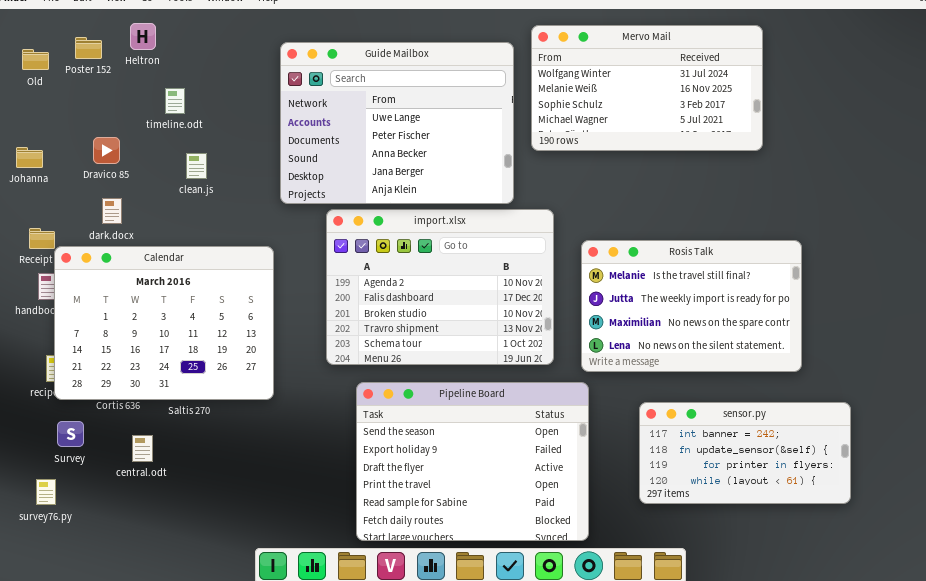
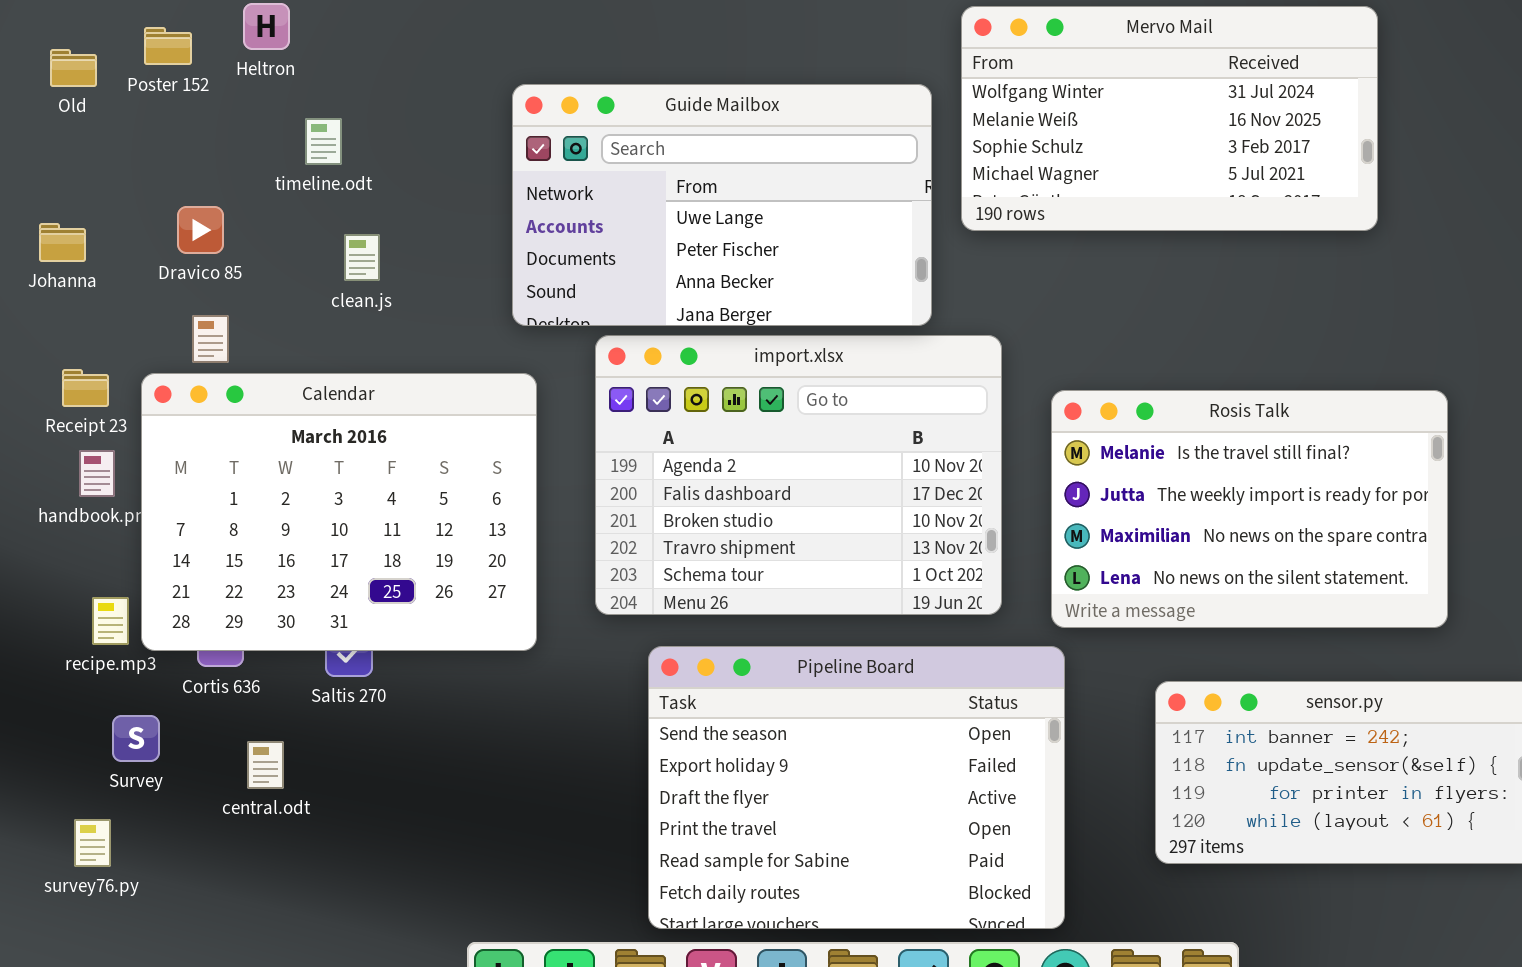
Guide Mailbox: [280,42,514,204] -> [512,84,932,326], resized
Calendar: [54,246,274,400] -> [141,373,537,651], moved

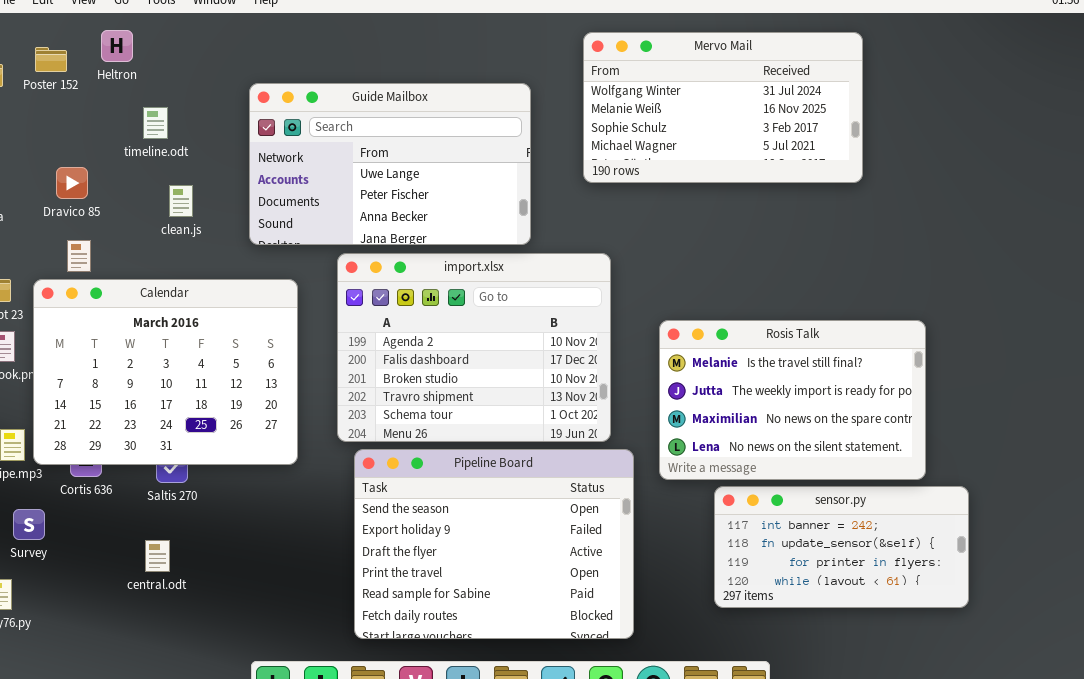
Guide Mailbox: [512,84,932,326] -> [249,83,531,245], moved
Rosis Talk: [1051,390,1448,628] -> [659,320,926,480], moved
Pipeline Board: [648,646,1065,929] -> [354,449,634,639], moved
central.odt: [247,741,284,789] -> [145,540,170,572], moved

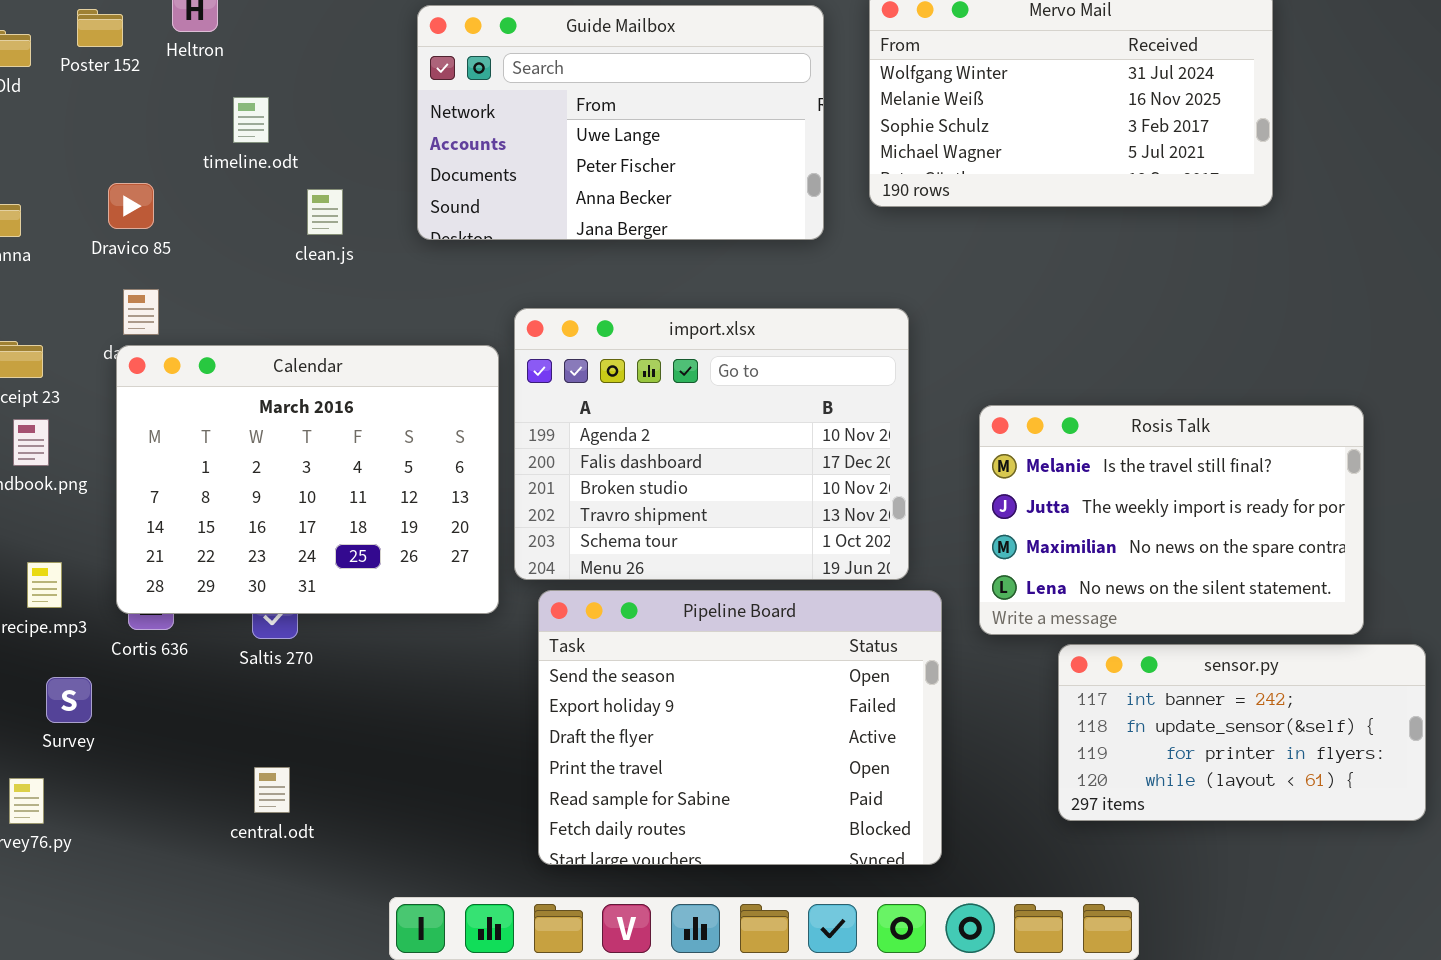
Guide Mailbox: [249,83,531,245] -> [417,5,824,240], moved
clean.js: [169,185,193,217] -> [307,189,343,235], moved
Calendar: [33,279,298,465] -> [116,345,499,614], moved
central.odt: [145,540,170,572] -> [254,767,290,813], moved

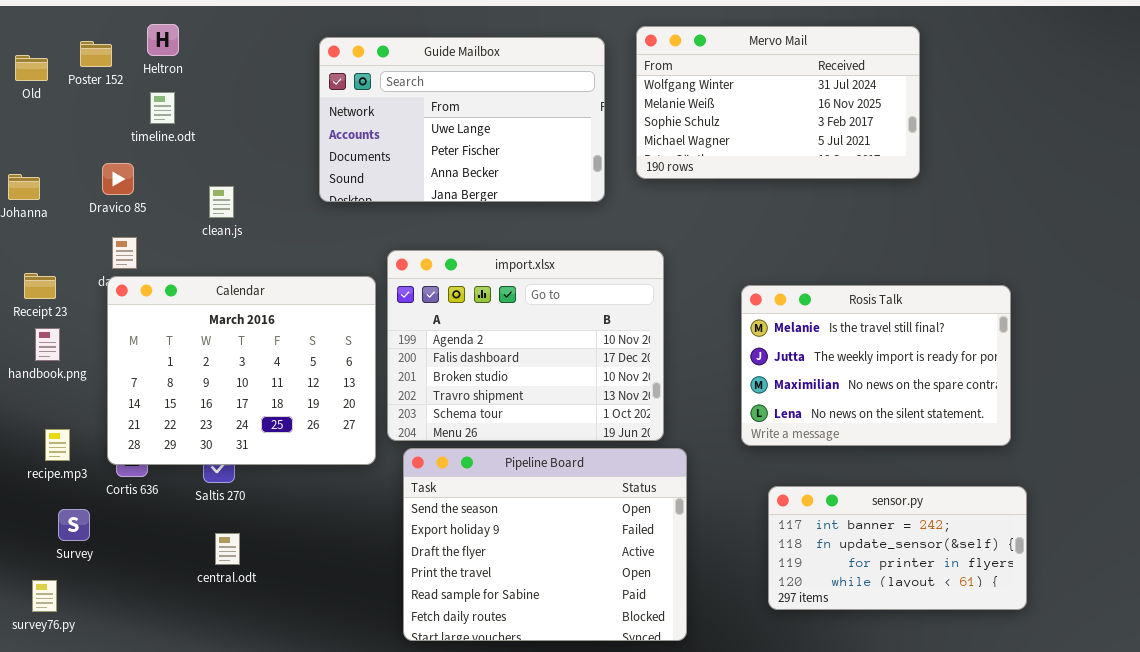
timeline.odt: [233,97,269,143] -> [150,92,175,124], moved
clean.js: [307,189,343,235] -> [209,186,234,218], moved
Rosis Talk: [979,405,1364,635] -> [741,285,1011,446], moved
central.odt: [254,767,290,813] -> [215,533,240,565], moved

